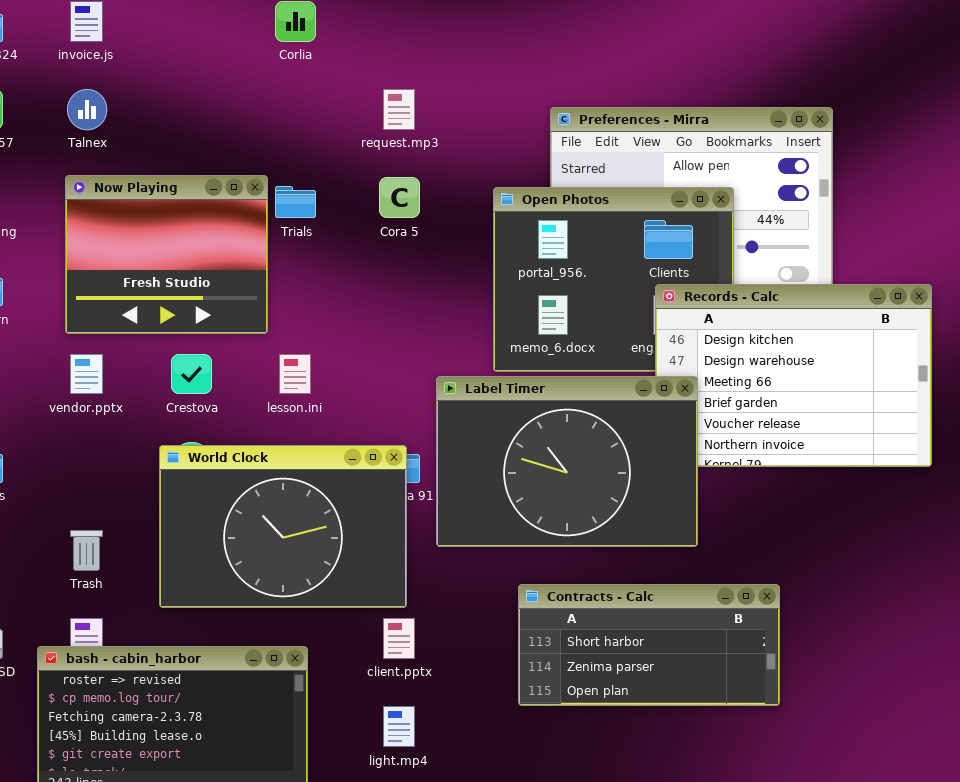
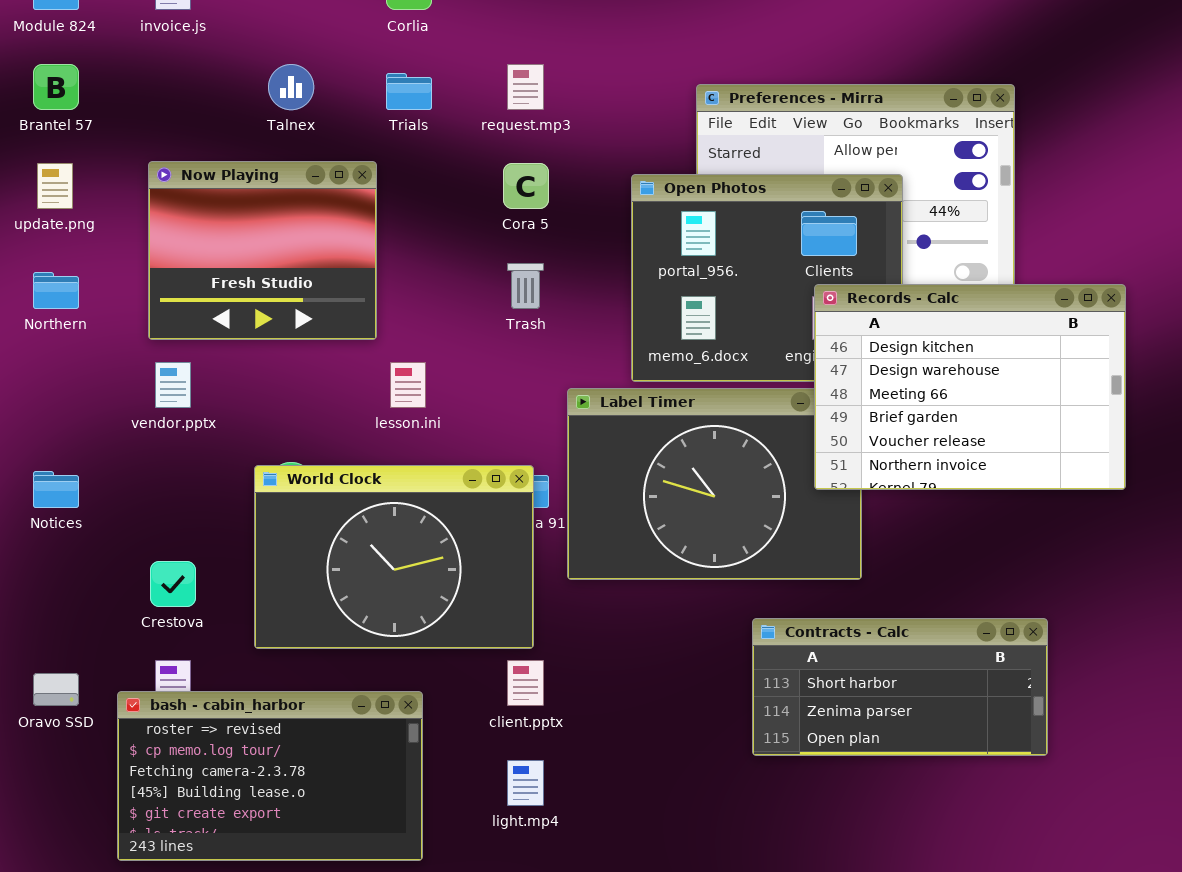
Talnex: [67,89,107,130] -> [268,64,314,110], moved
Trials: [275,186,316,218] -> [386,73,432,110], moved
Records - Calc: [655,284,932,467] -> [814,284,1126,490], raised
Crestova: [171,354,212,394] -> [150,561,196,607], moved
Trash: [70,530,103,571] -> [507,263,544,309], moved
Contracts - Calc: [518,584,780,706] -> [752,618,1048,756], moved

